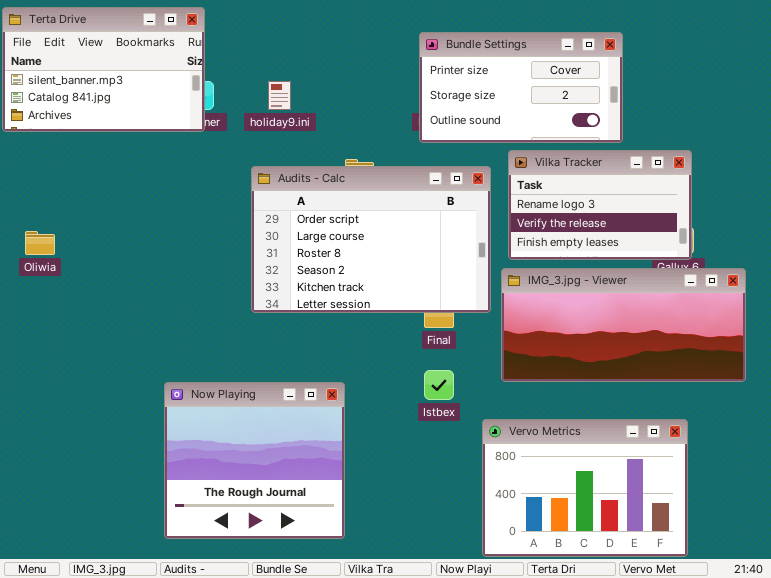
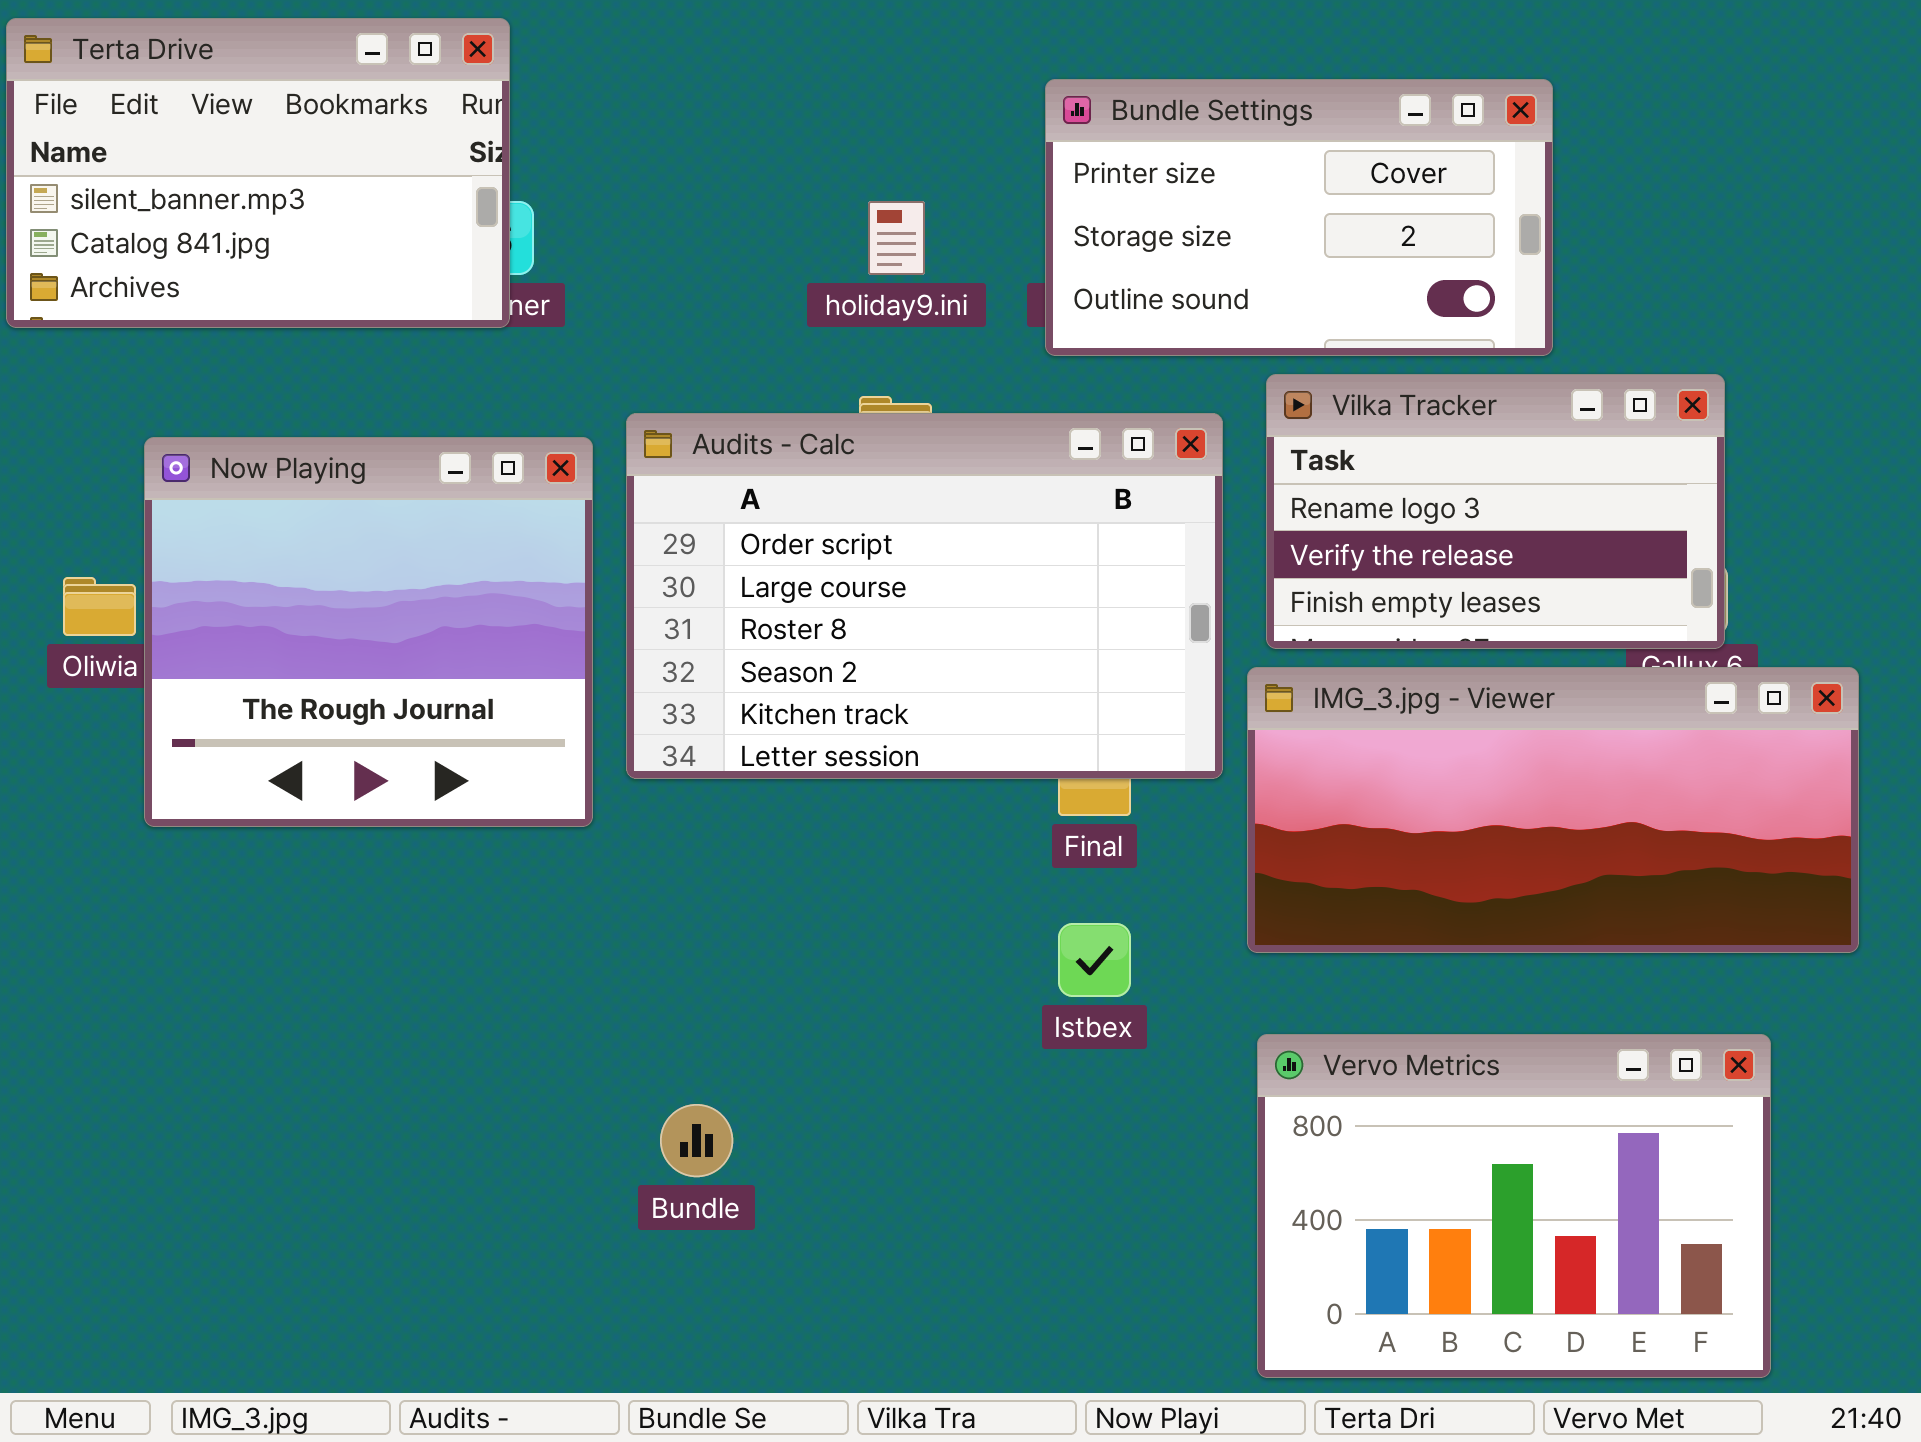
holiday9.ini: [268,81,291,110] -> [868,201,925,275], moved
Now Playing: [164,382,345,539] -> [144,437,593,827], moved
Vervo Metrics: [482,419,688,557] -> [1257,1034,1771,1378], moved

